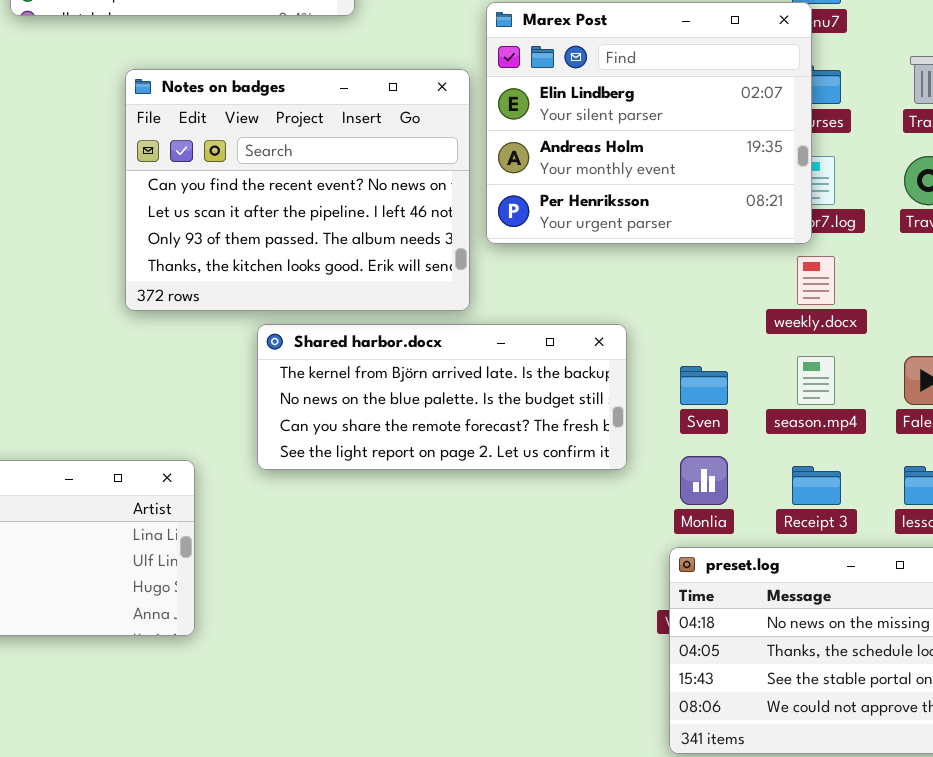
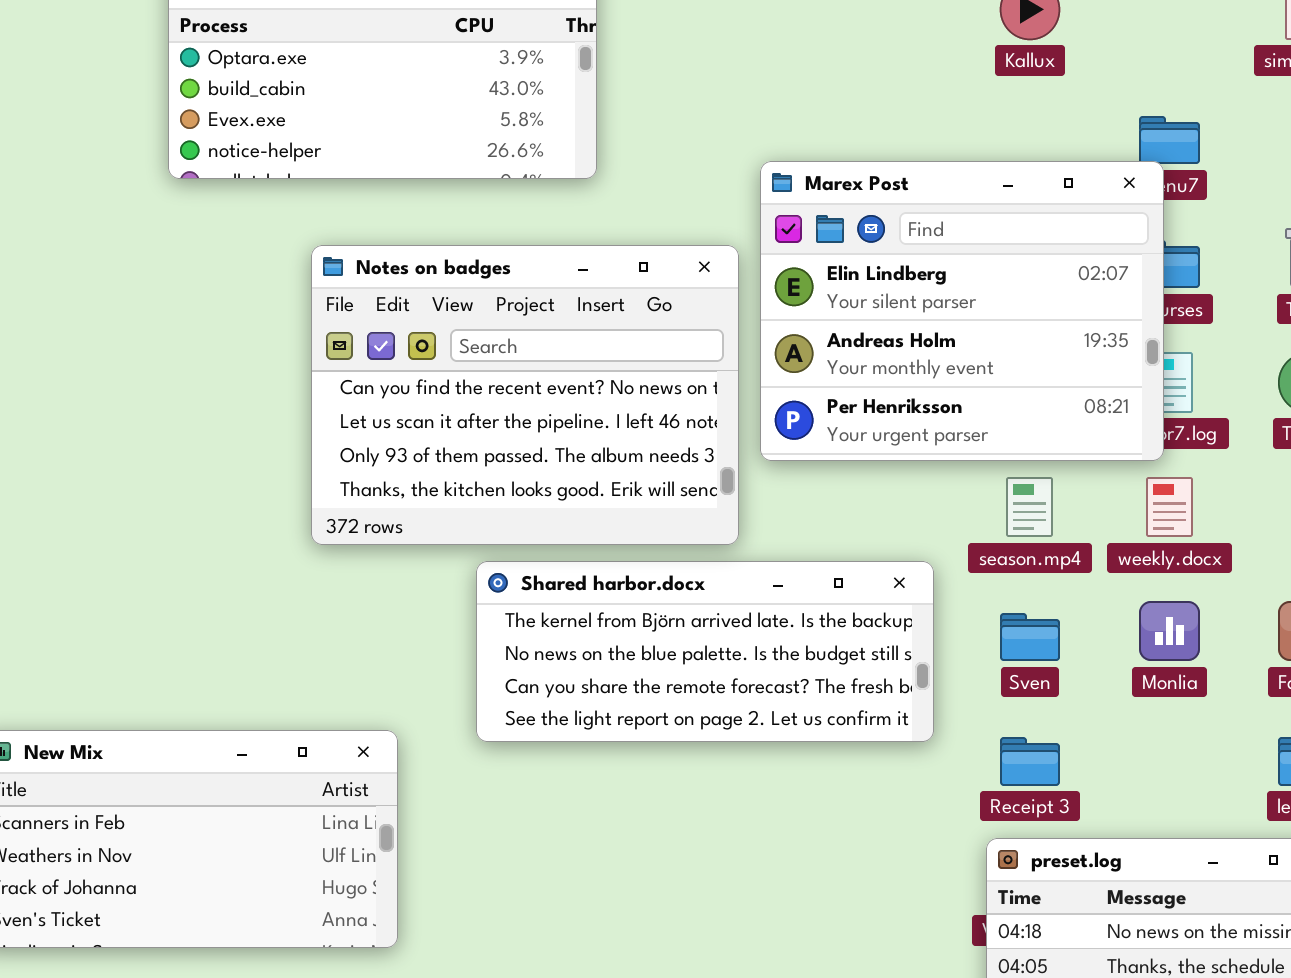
season.mp4: [797,356,835,405] -> [1006,477,1053,537], moved
Monlia: [680,456,728,505] -> [1139,601,1200,661], moved
Receipt 3: [792,466,841,505] -> [1000,737,1060,786], moved

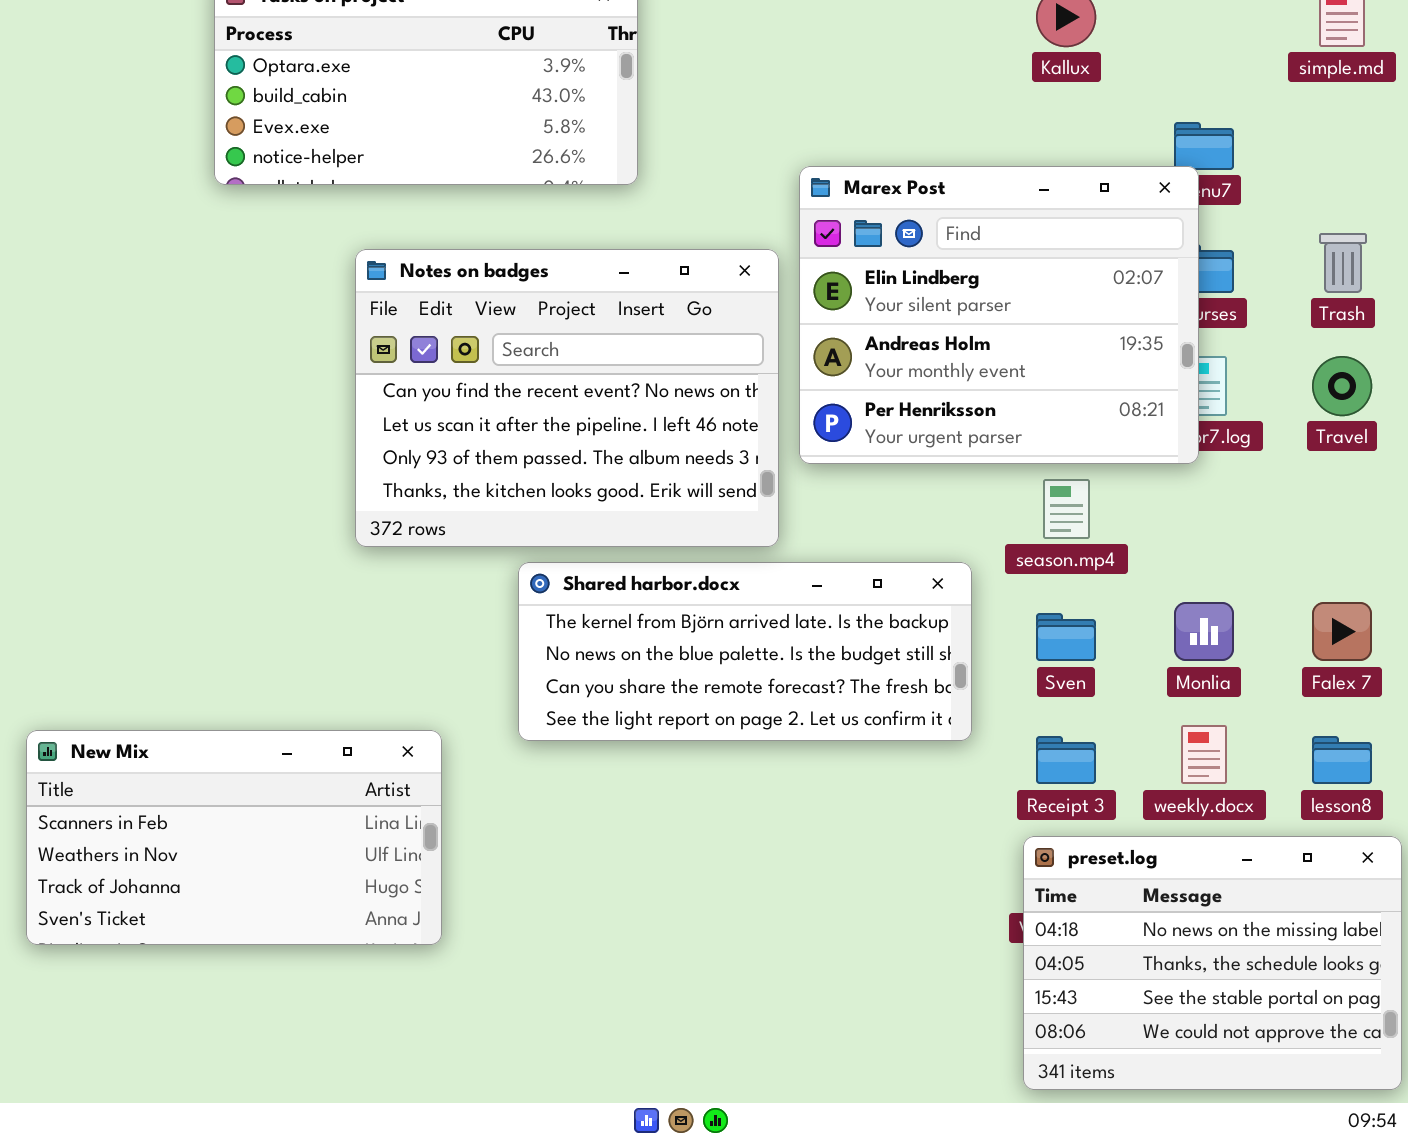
weekly.docx: [1146,477,1193,537] -> [1181,725,1227,784], moved

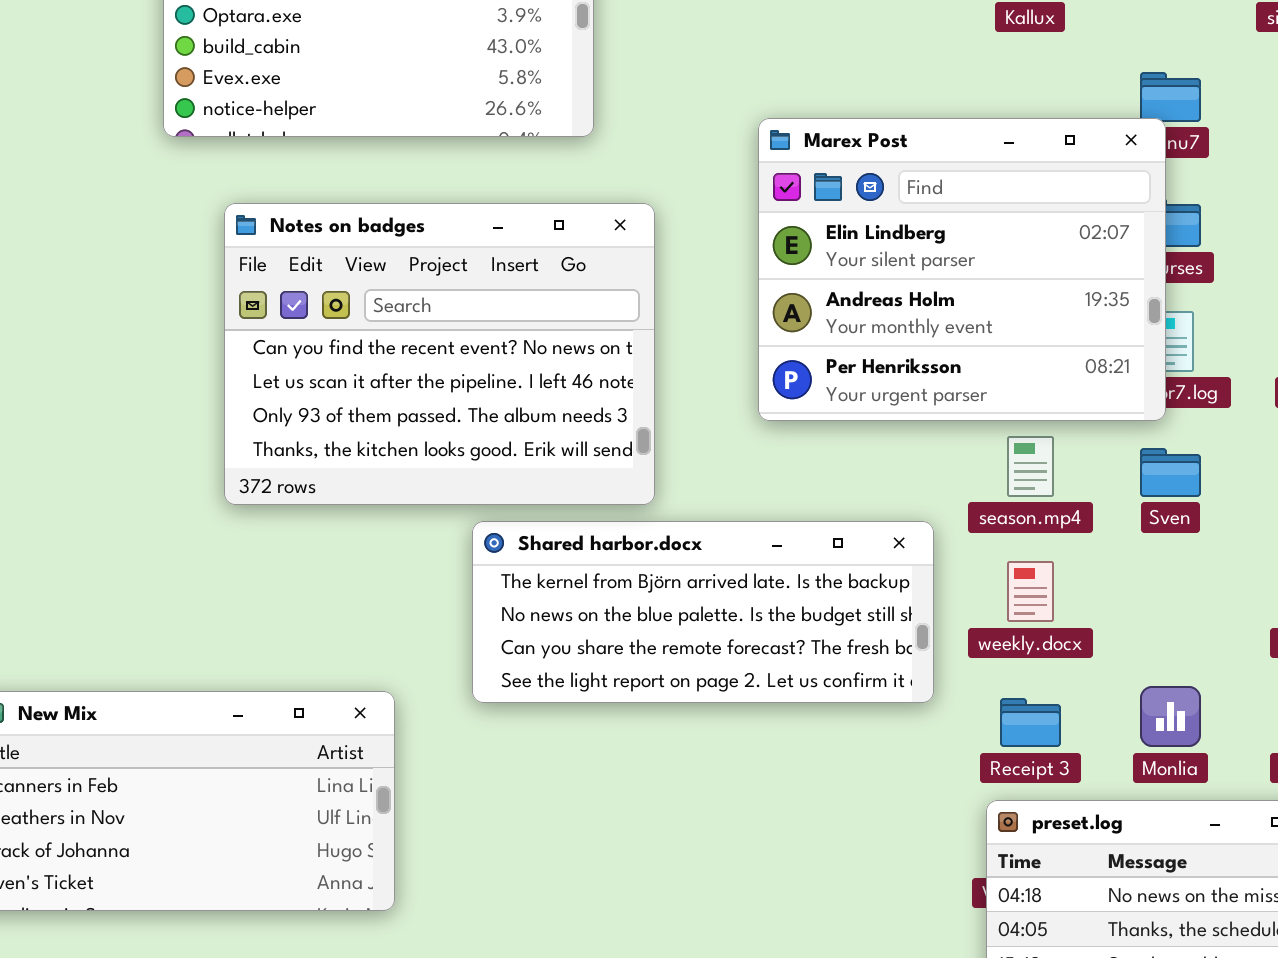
Notes on badges: [355,249,779,547] -> [224,203,655,505], moved
Monlia: [1174,602,1234,661] -> [1140,686,1201,747], moved
Sven: [1036,613,1096,661] -> [1140,448,1201,497], moved
weekly.docx: [1181,725,1227,784] -> [1007,561,1054,622], moved

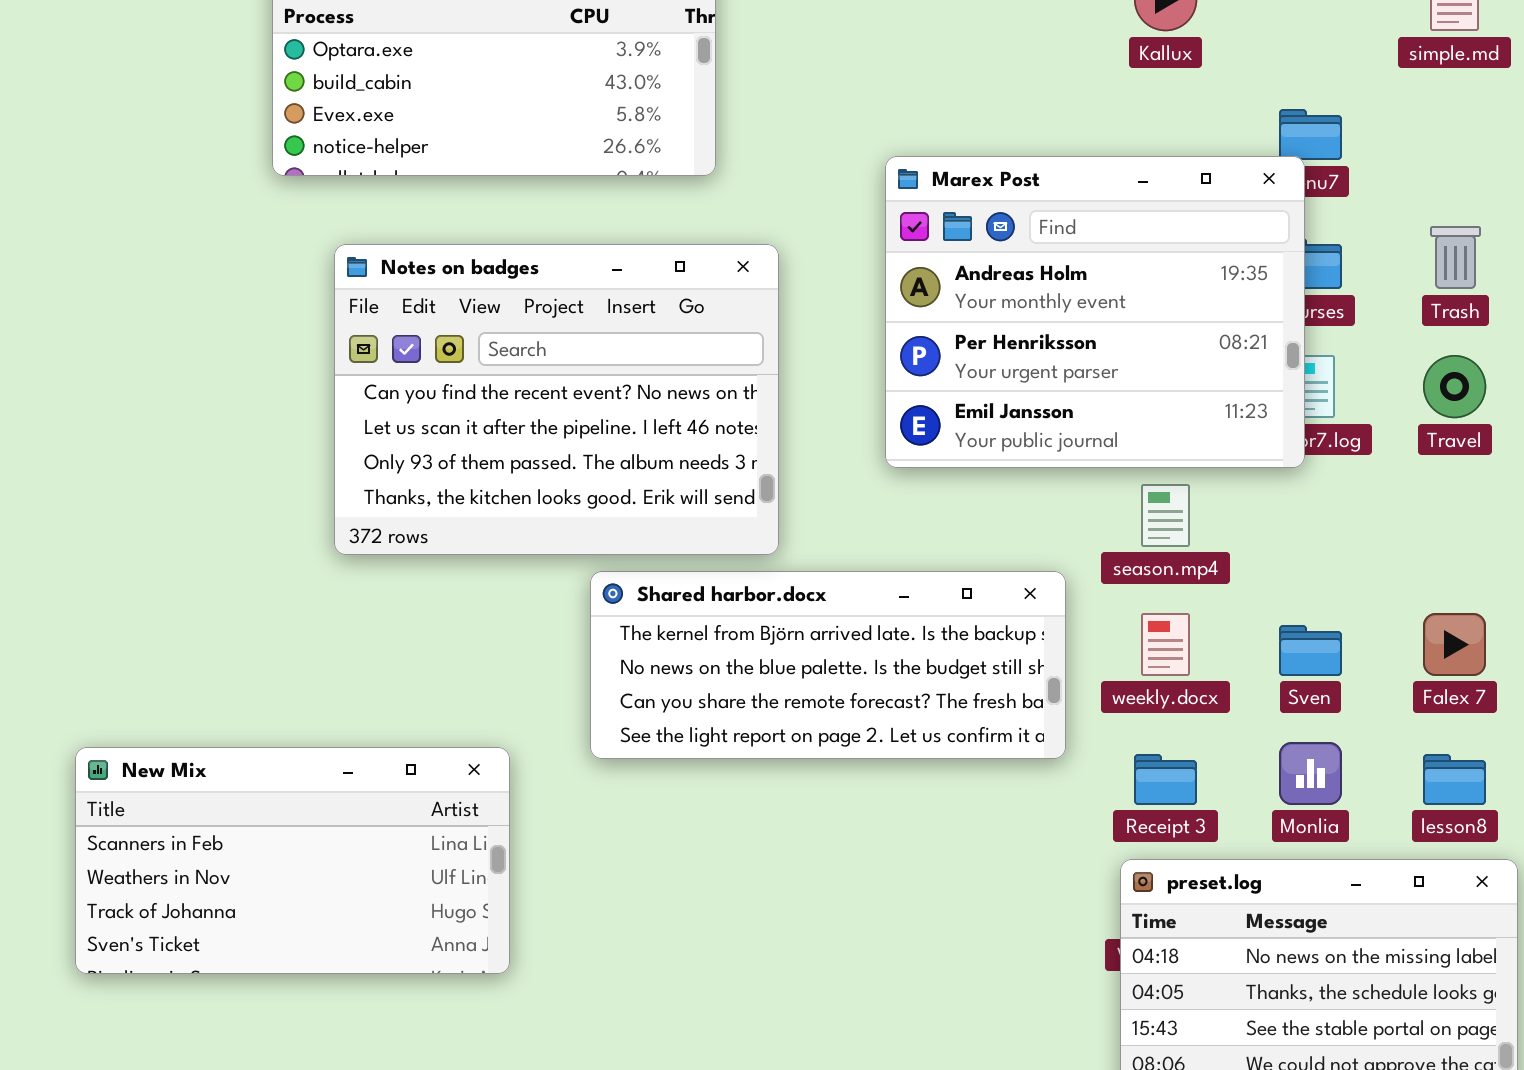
Marex Post: [758,118,1166,421] -> [885,156,1305,468], scrolled down 1 row
Sven: [1140,448,1201,497] -> [1279,625,1342,676], moved

